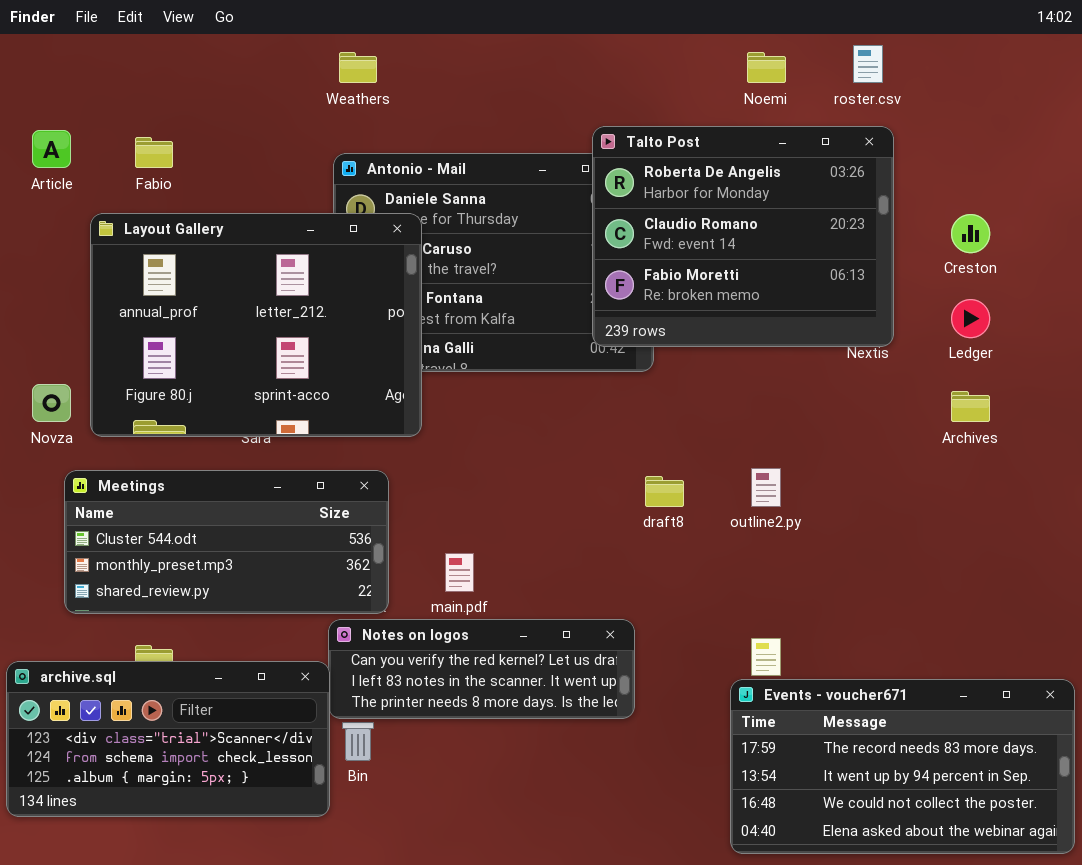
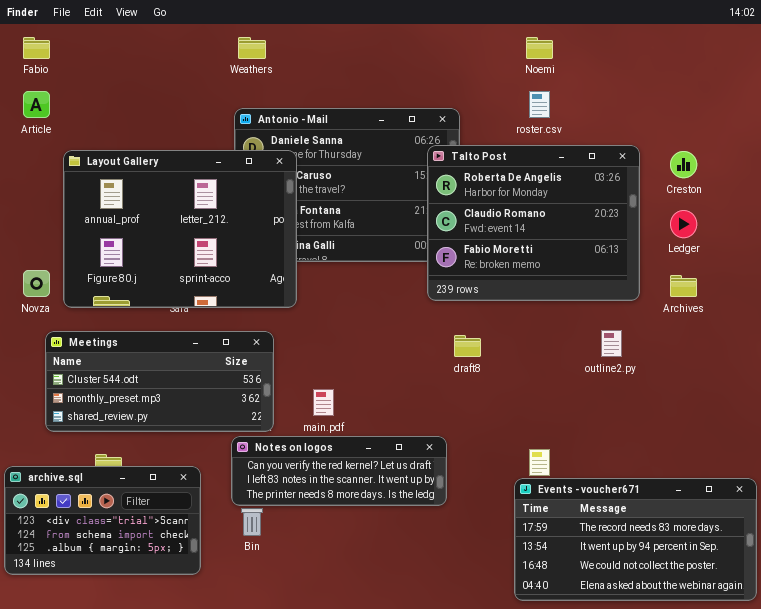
roster.csv: [853,45,883,83] -> [529,91,550,118], moved
Talto Post: [592,126,894,347] -> [427,145,640,301], moved
Fabio: [135,137,173,168] -> [23,37,50,59], moved
outline2.py: [751,468,781,507] -> [601,330,622,357], moved
archive.sql: [6,661,330,817] -> [4,466,201,575], resized

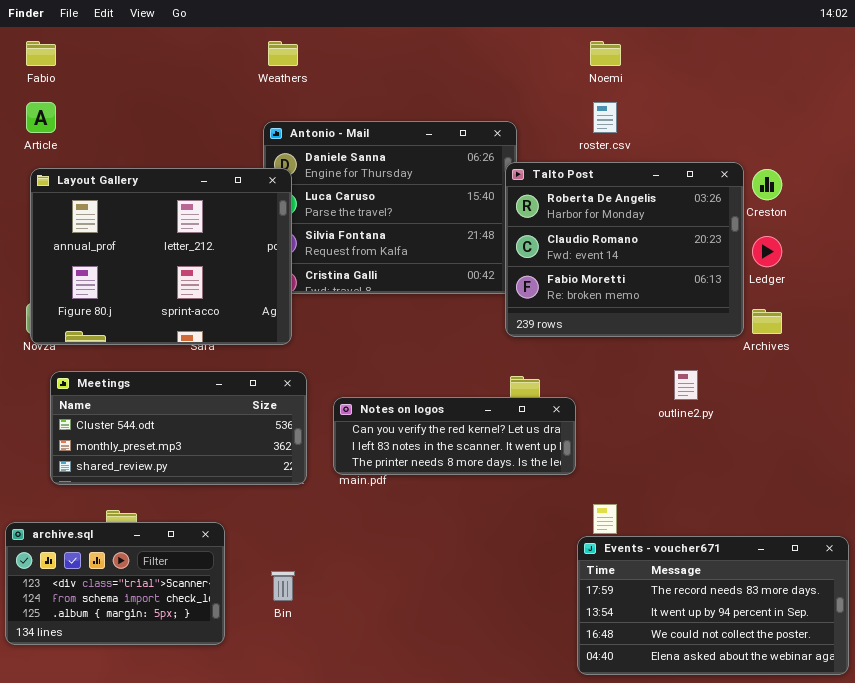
Talto Post: [427,145,640,301] -> [505,162,744,337], moved
Layout Gallery: [63,150,297,308] -> [30,168,292,345], moved
Notes on logos: [231,436,447,506] -> [333,397,576,475], moved

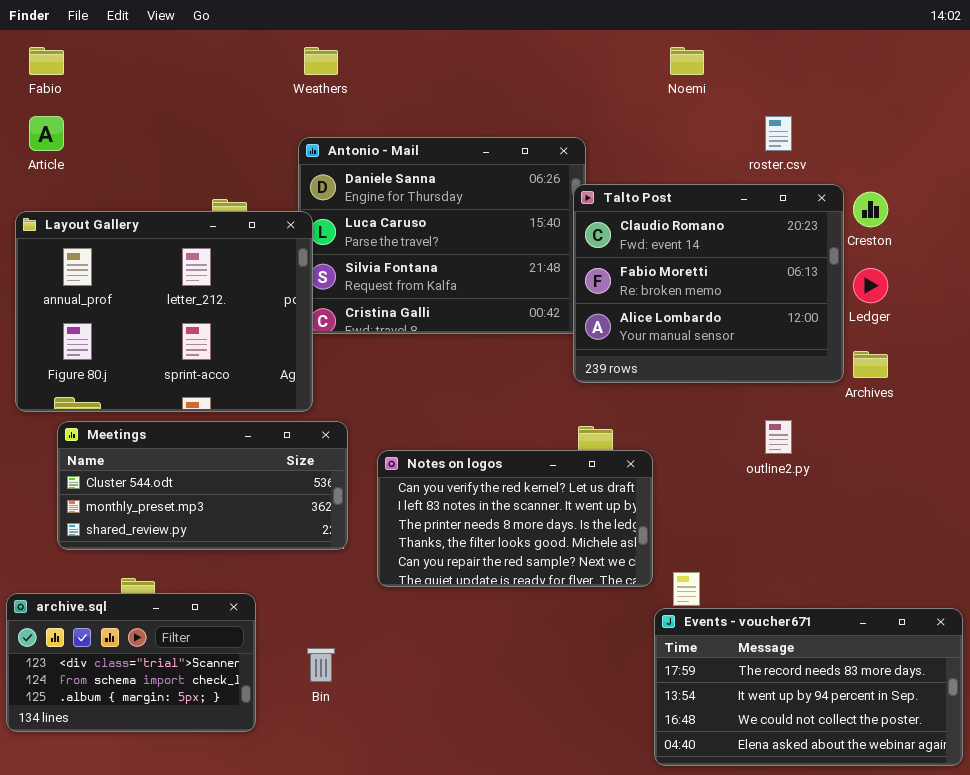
roster.csv: [593,102,617,133] -> [765,116,792,151], moved
Talto Post: [505,162,744,337] -> [573,184,844,383], scrolled down 1 row
Layout Gallery: [30,168,292,345] -> [15,211,313,412], moved
Notes on logos: [333,397,576,475] -> [377,450,653,587], resized

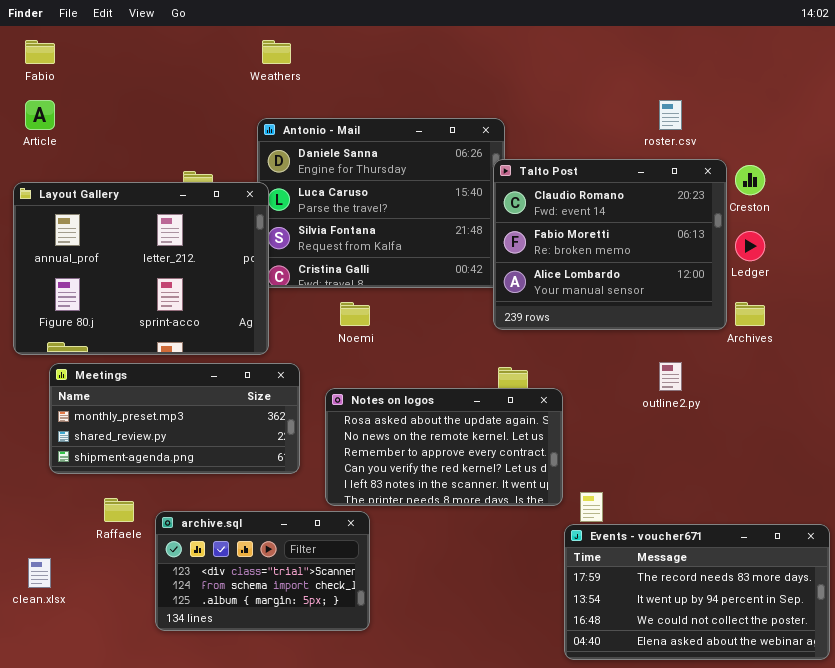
Noemi: [670,47,704,75] -> [340,302,370,326], moved
Meetings: [57,421,348,550] -> [49,363,300,474], scrolled down 1 row
Notes on logos: [377,450,653,587] -> [325,388,563,506], scrolled up 3 rows
archive.sql: [6,593,256,732] -> [155,511,370,631], moved

